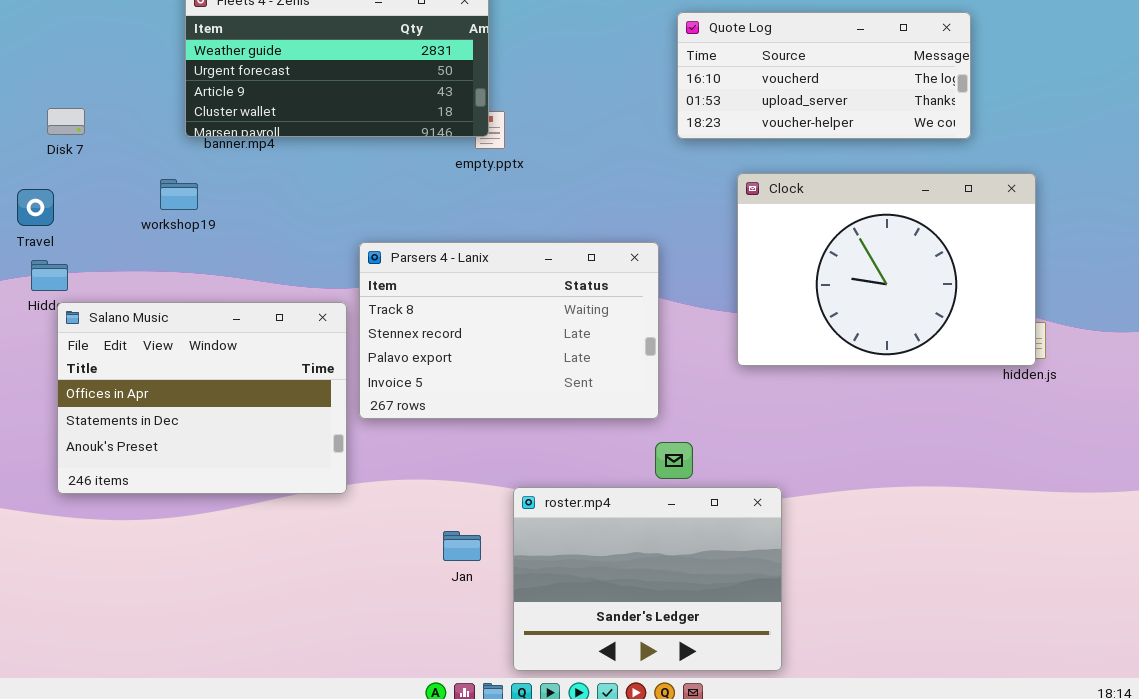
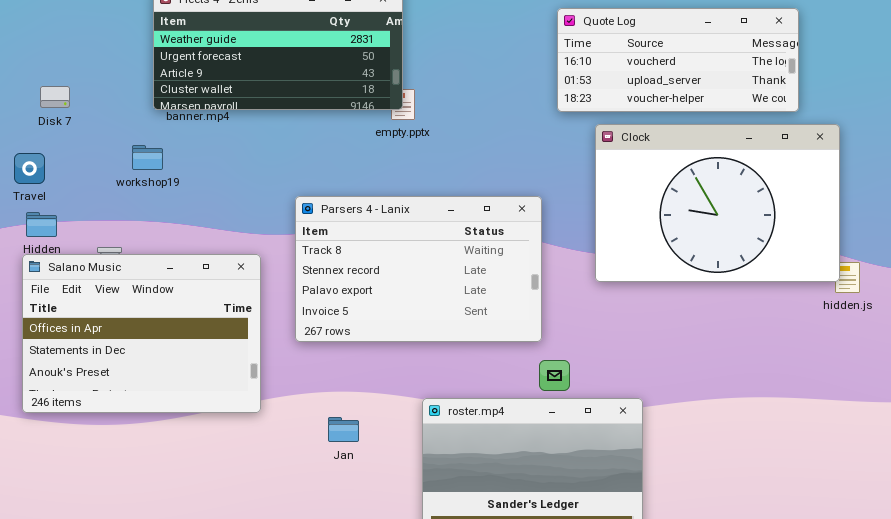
Clock: [737,173,1036,366] -> [595,124,840,282], moved
Salano Music: [57,302,347,494] -> [22,254,261,413], moved
Jan: [443,531,481,561] -> [328,417,359,442], moved

